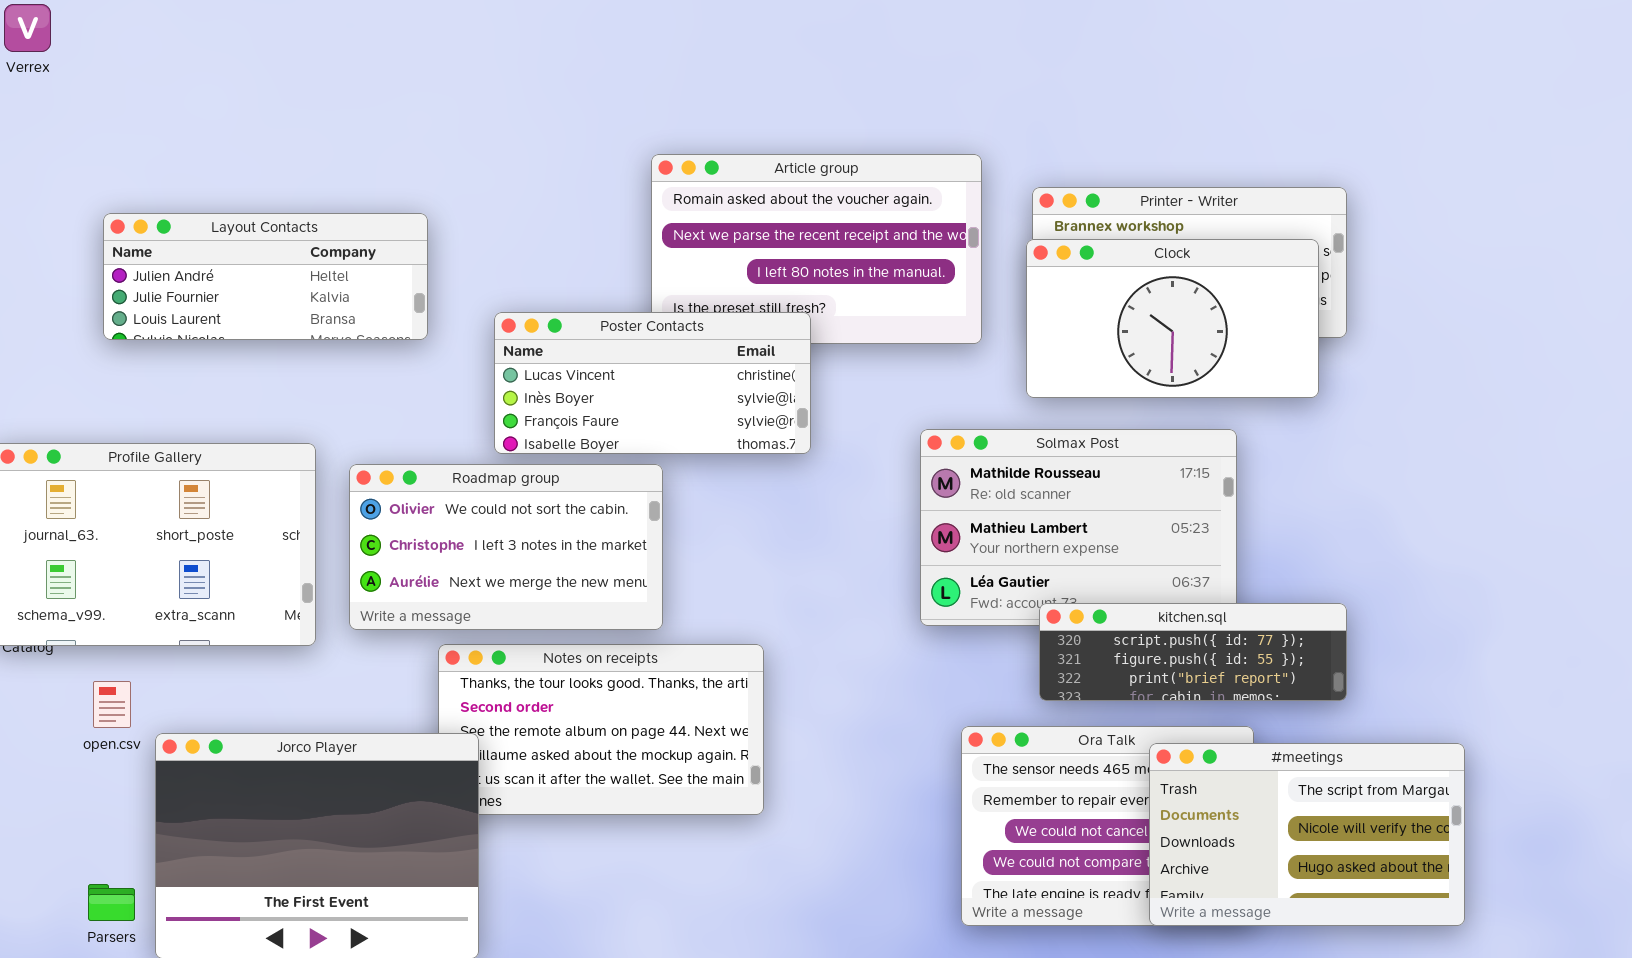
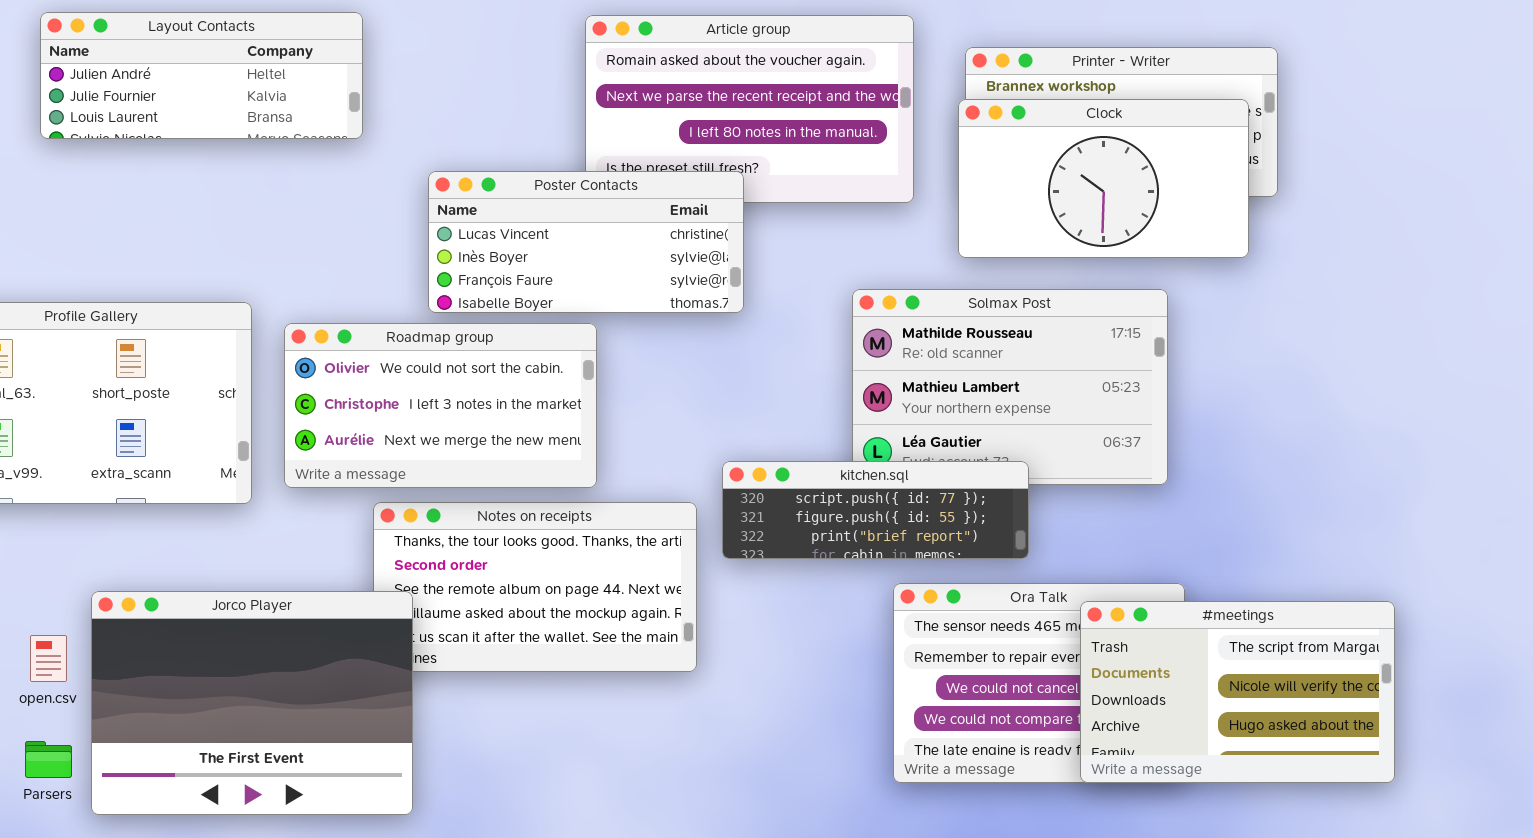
Layout Contacts: [103,213,428,340] -> [40,12,363,139], moved
kitchen.sql: [1039,603,1347,701] -> [722,461,1029,559], moved
open.csv: [93,681,131,728] -> [30,635,67,682], moved

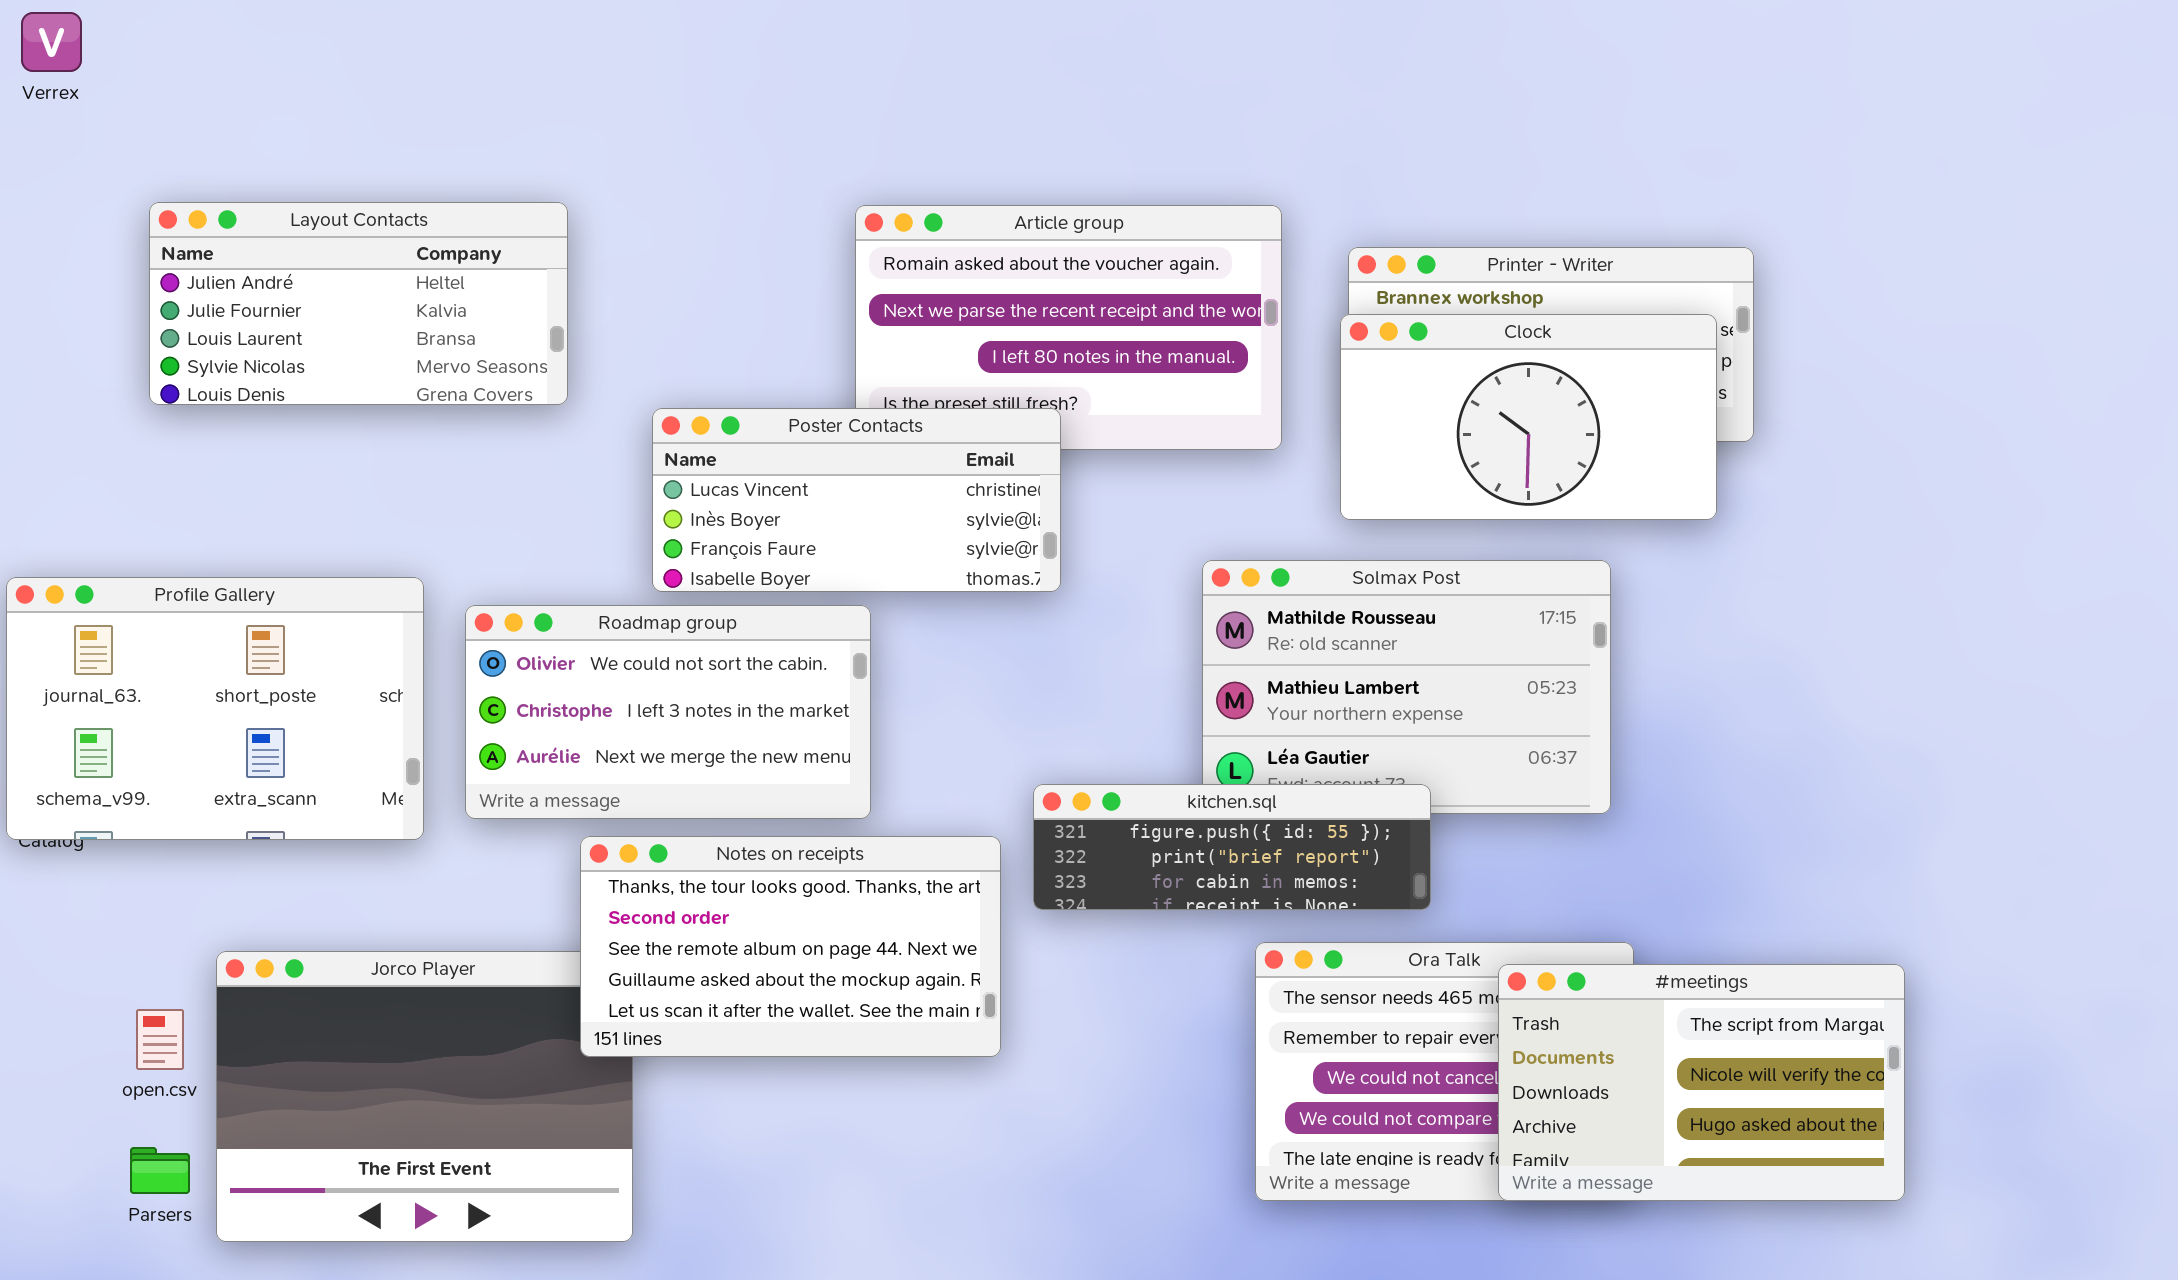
Layout Contacts: [40,12,363,139] -> [149,202,568,405], resized
kitchen.sql: [722,461,1029,559] -> [1033,784,1431,910], scrolled down 1 row
Notes on receipts: [373,502,697,672] -> [580,836,1001,1057], raised

